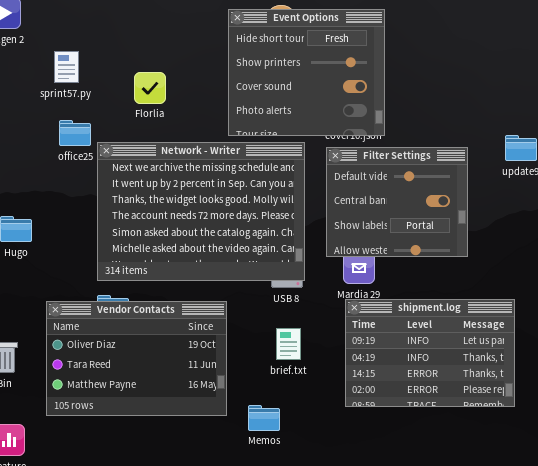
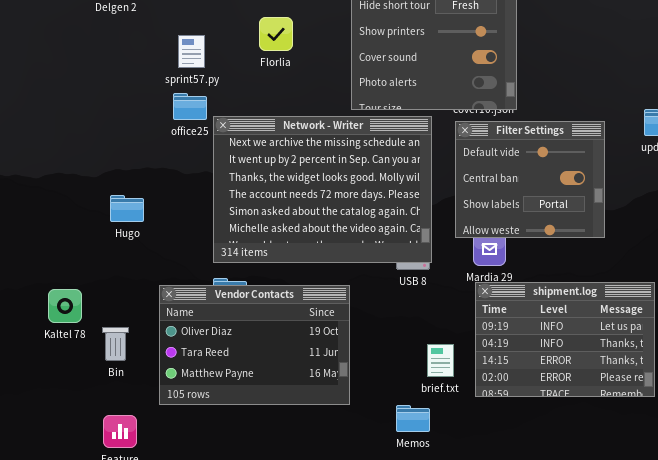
sprint57.py: [54,51,79,83] -> [178,35,205,68], moved
Florlia: [134,72,166,104] -> [259,17,293,51], moved
brief.txt: [276,328,301,360] -> [427,344,454,377], moved
Memos: [248,405,280,431] -> [396,405,430,432], moved

